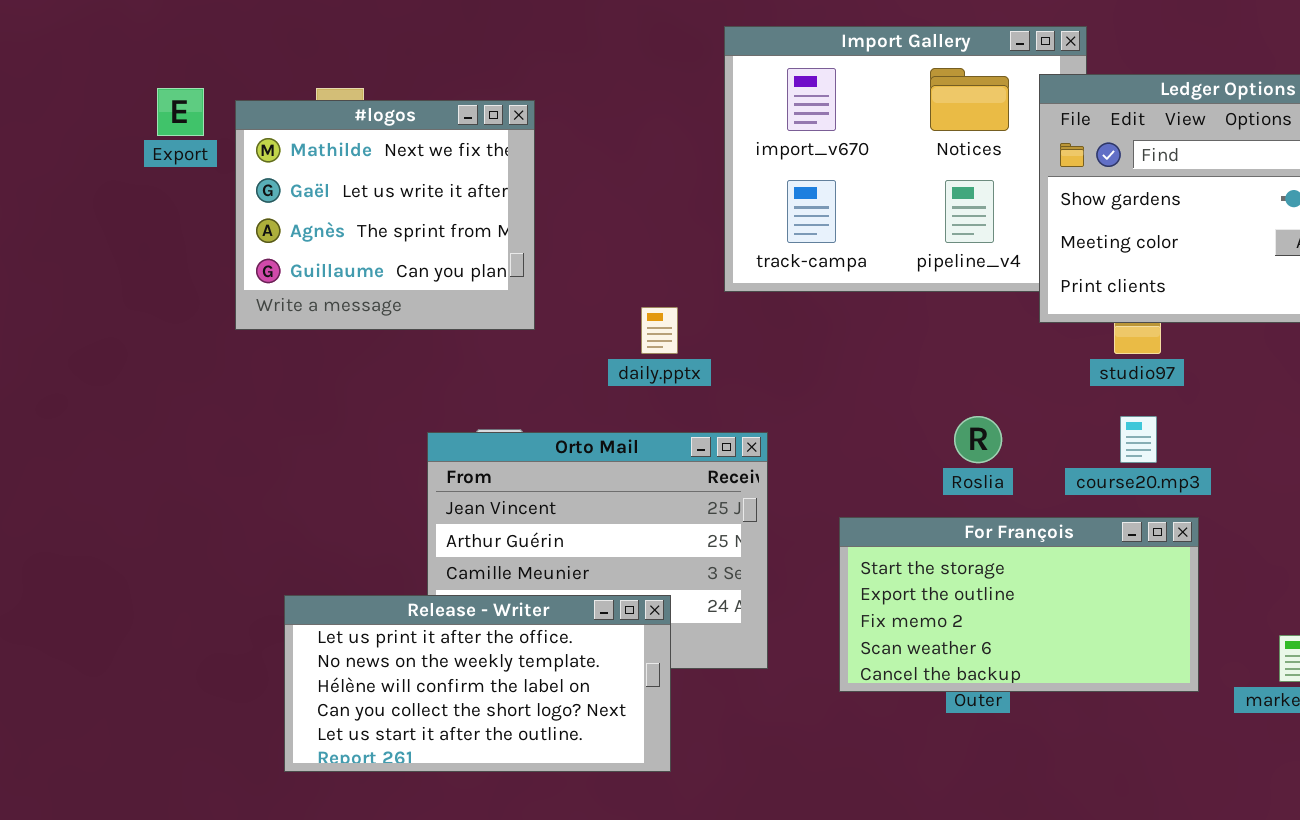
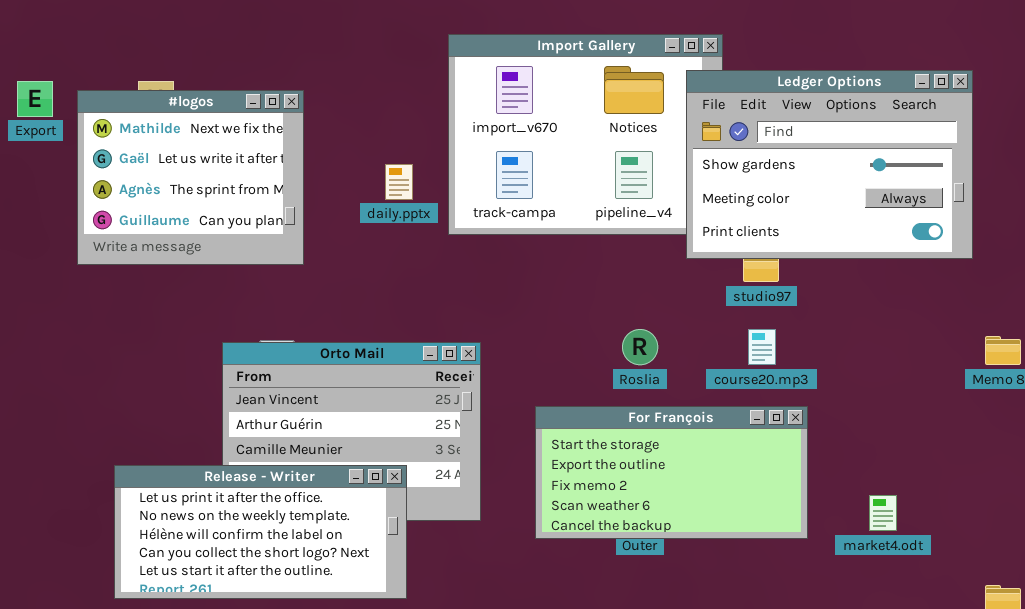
daily.pptx: [641,307,678,354] -> [385,164,413,200], moved

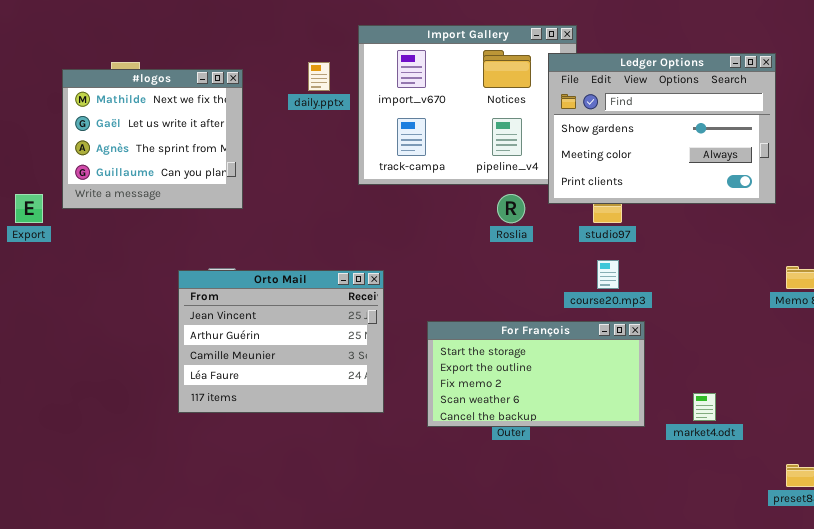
Export: [17,81,53,117] -> [15,194,43,223], moved
daily.pptx: [385,164,413,200] -> [308,62,330,91], moved
Roslia: [622,329,658,365] -> [497,194,525,223], moved
Release - Writer: [114,465,407,599] -> none, closed

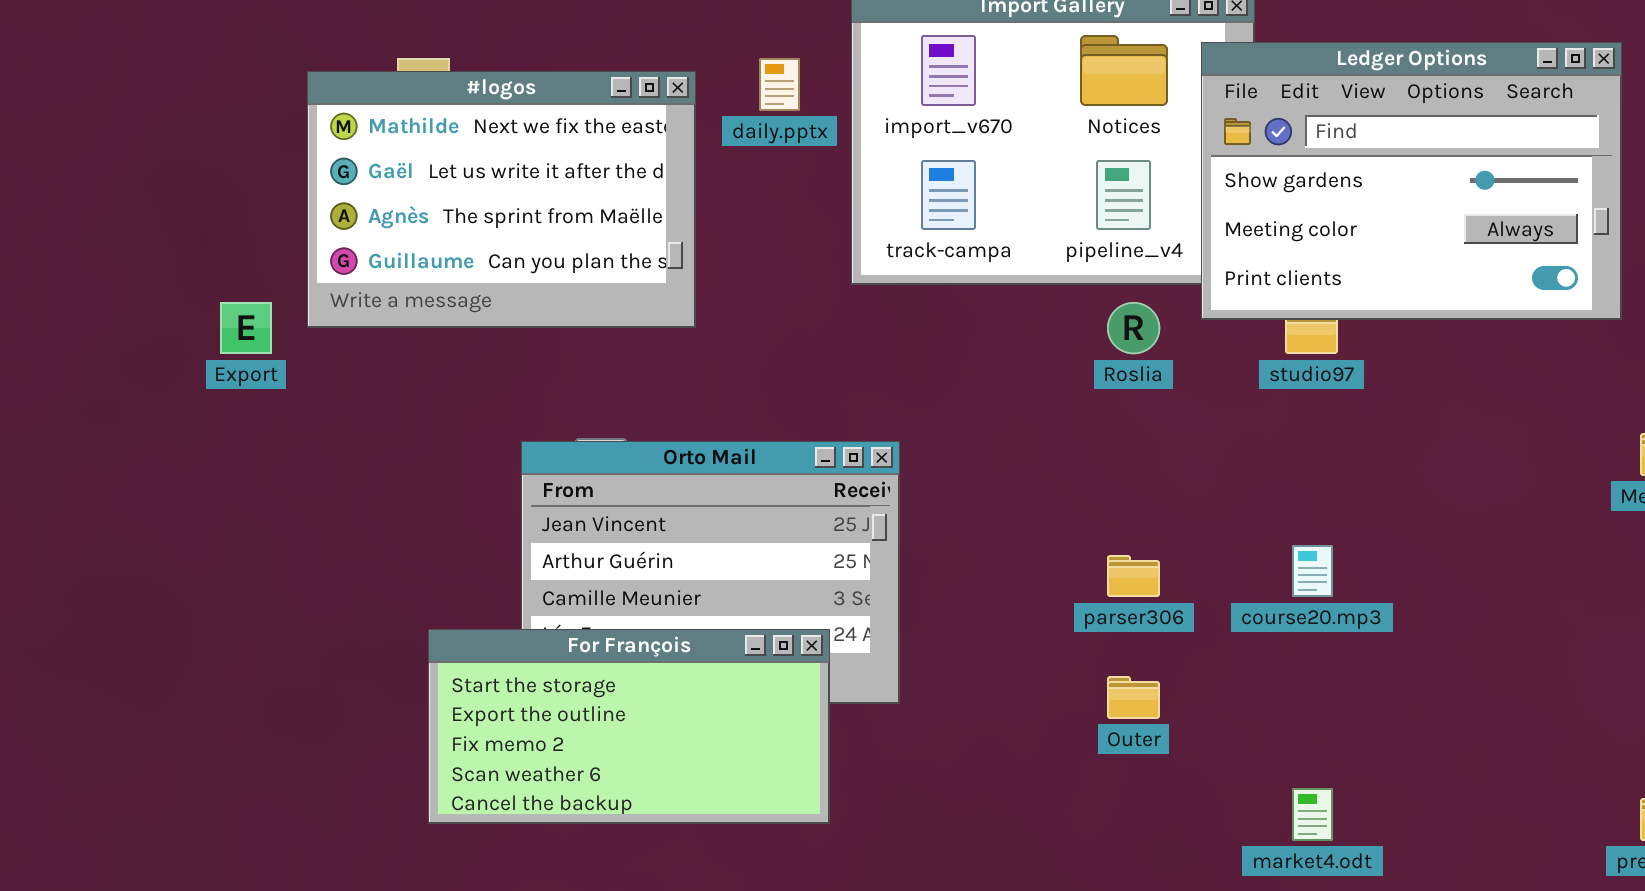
#logos: [62,69,243,209] -> [307,71,696,328], resized
course20.mp3: [597,260,619,289] -> [1292,545,1333,597], moved
For François: [427,321,645,427] -> [428,629,830,824], moved
market4.odt: [693,393,716,421] -> [1292,788,1333,841], moved

